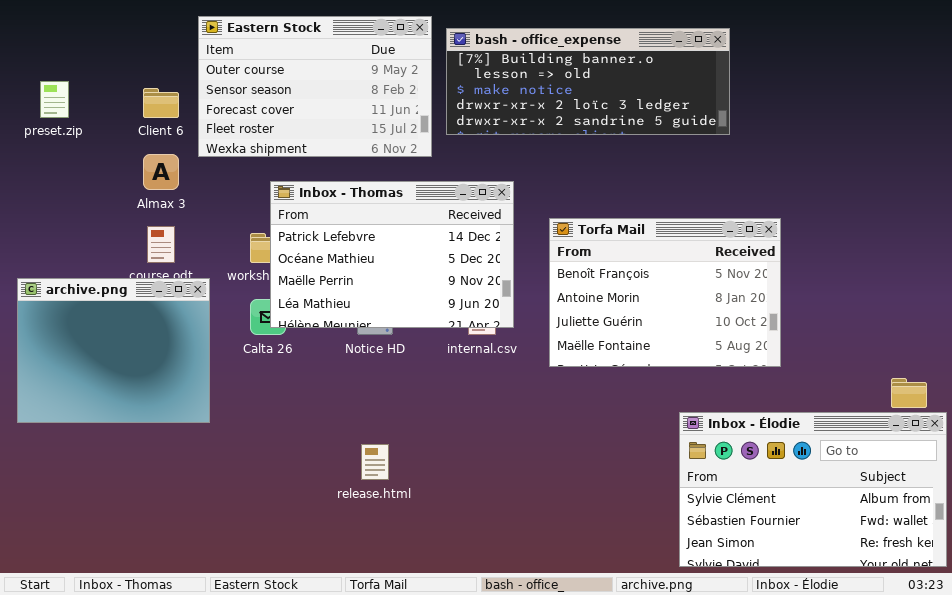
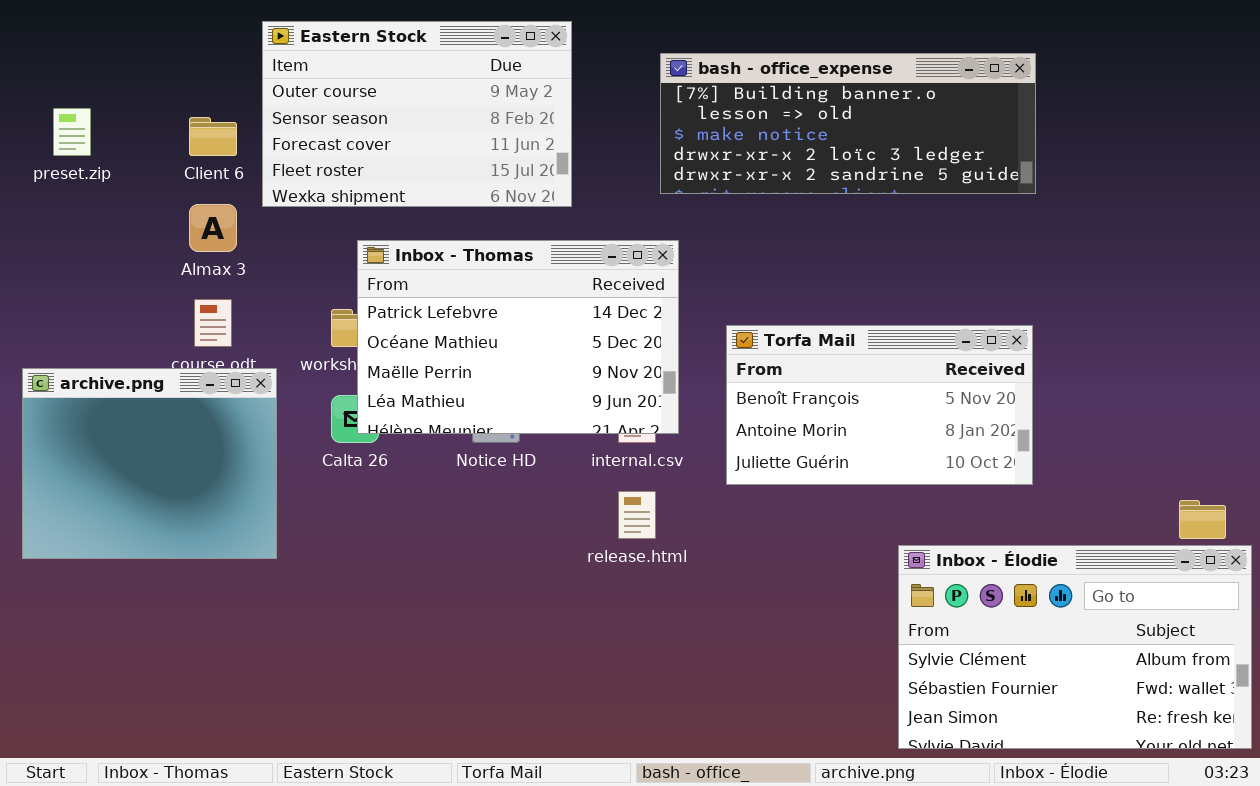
bash - office_expense: [446,28,730,135] -> [660,53,1036,194], moved
Torfa Mail: [549,218,781,367] -> [726,325,1033,485], resized
release.html: [361,444,389,480] -> [618,491,656,539], moved

